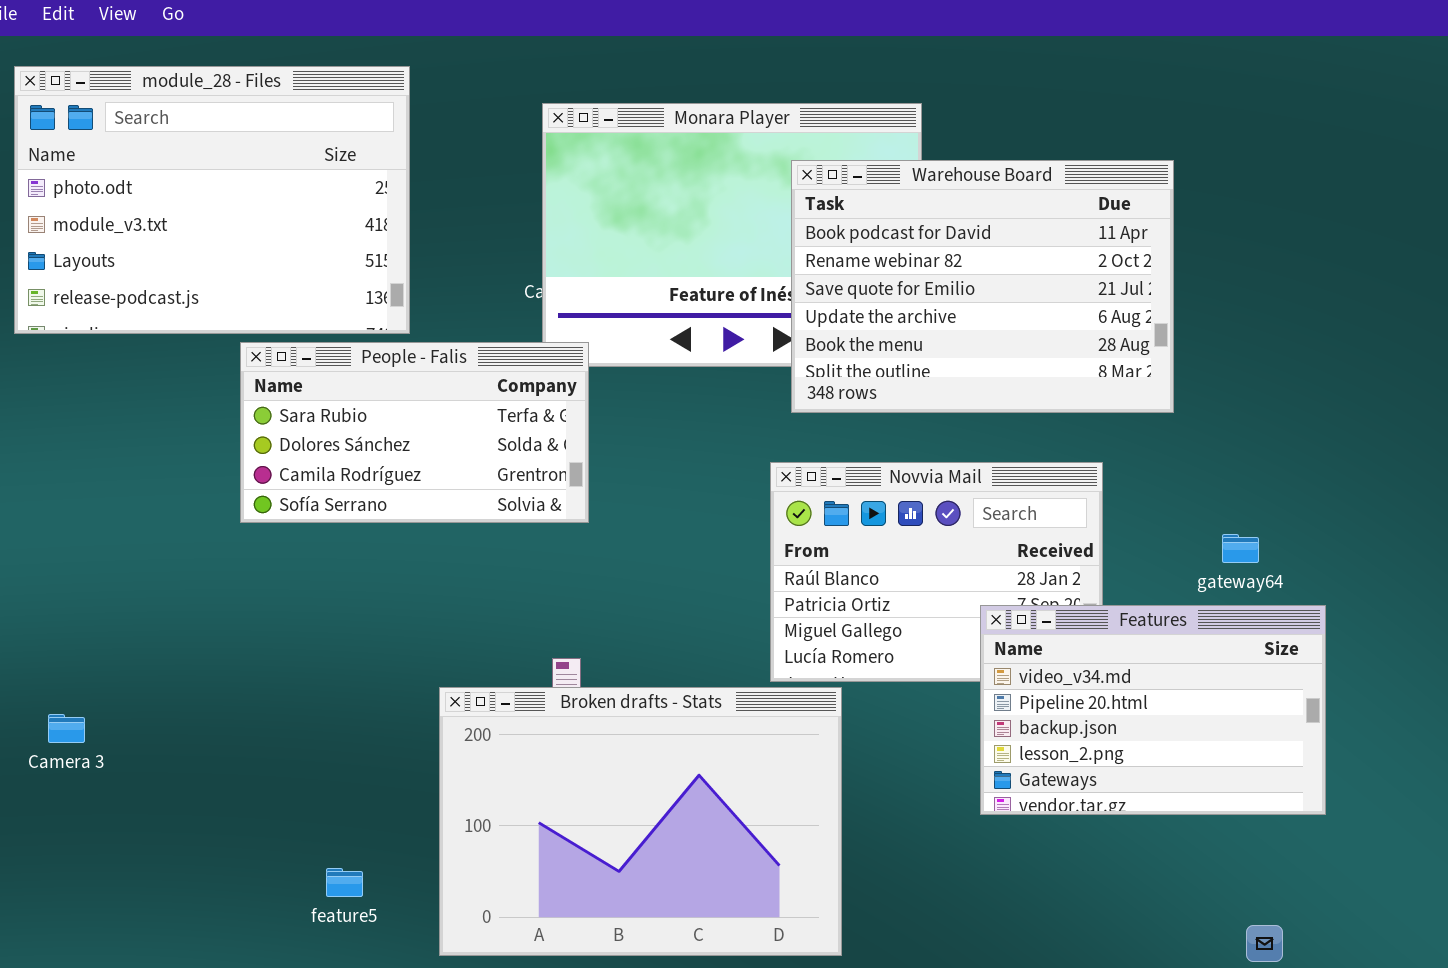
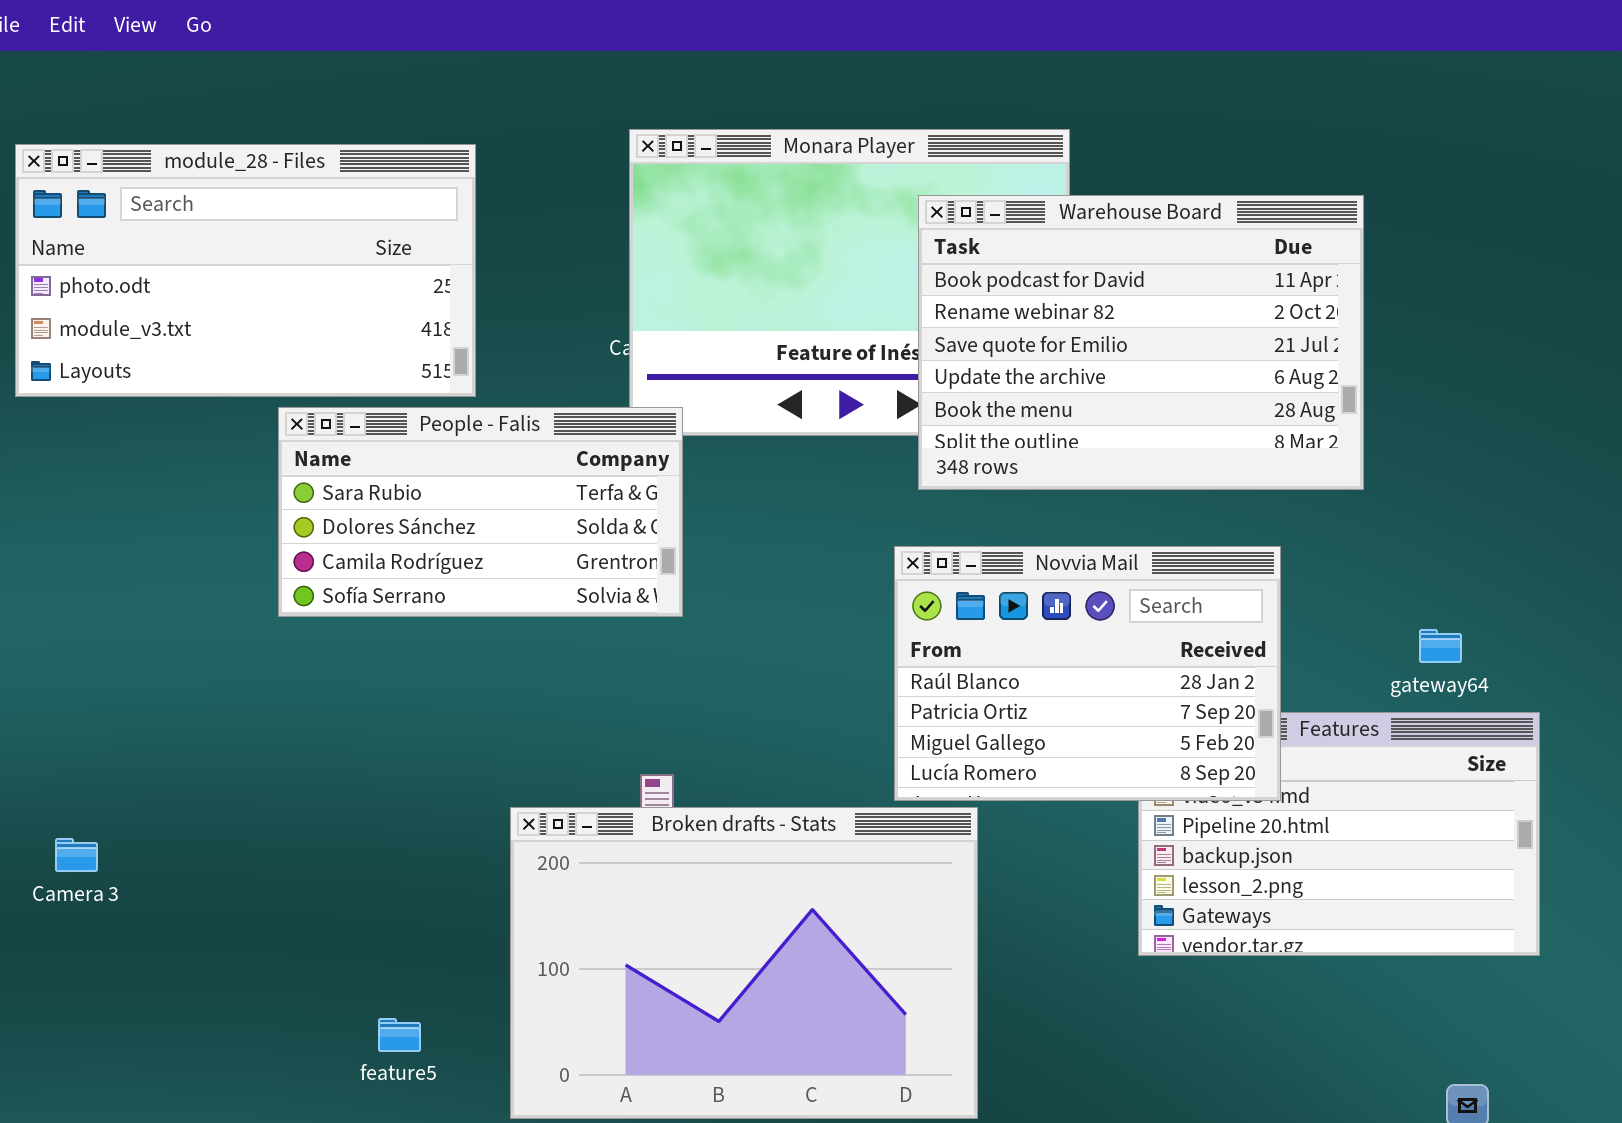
module_28 - Files: [14,66,410,334] -> [15,144,476,397], resized
Novvia Mail: [770,462,1103,682] -> [894,546,1281,801], raised

